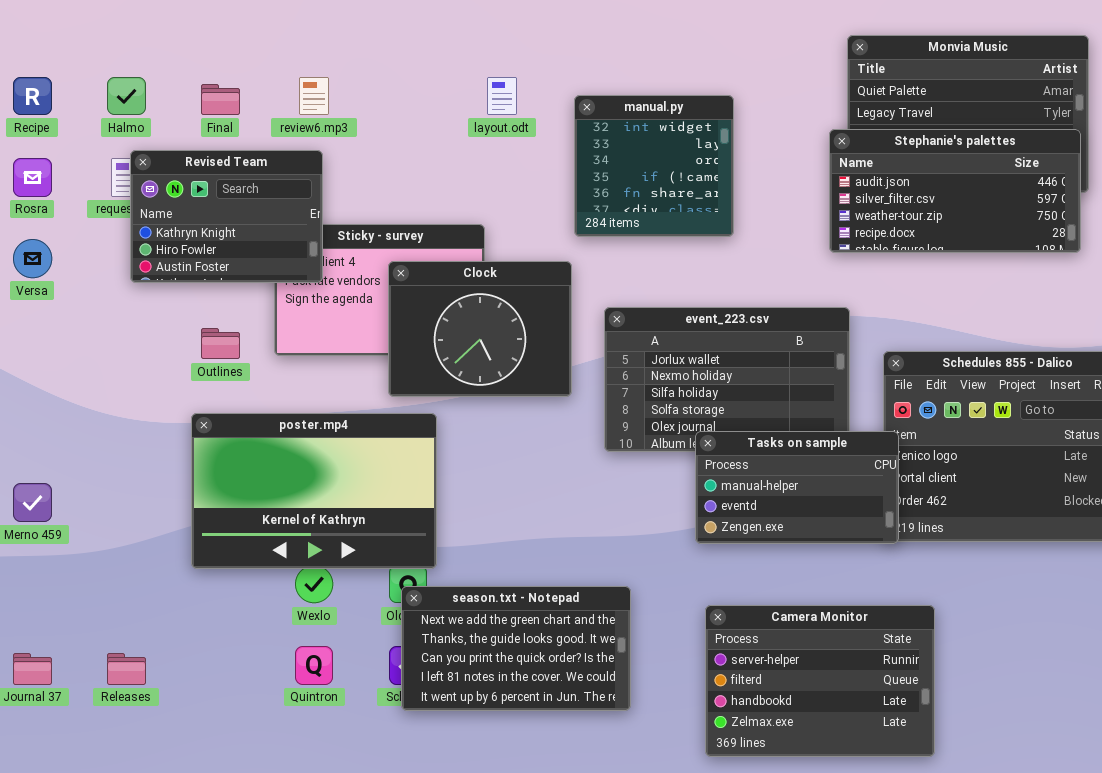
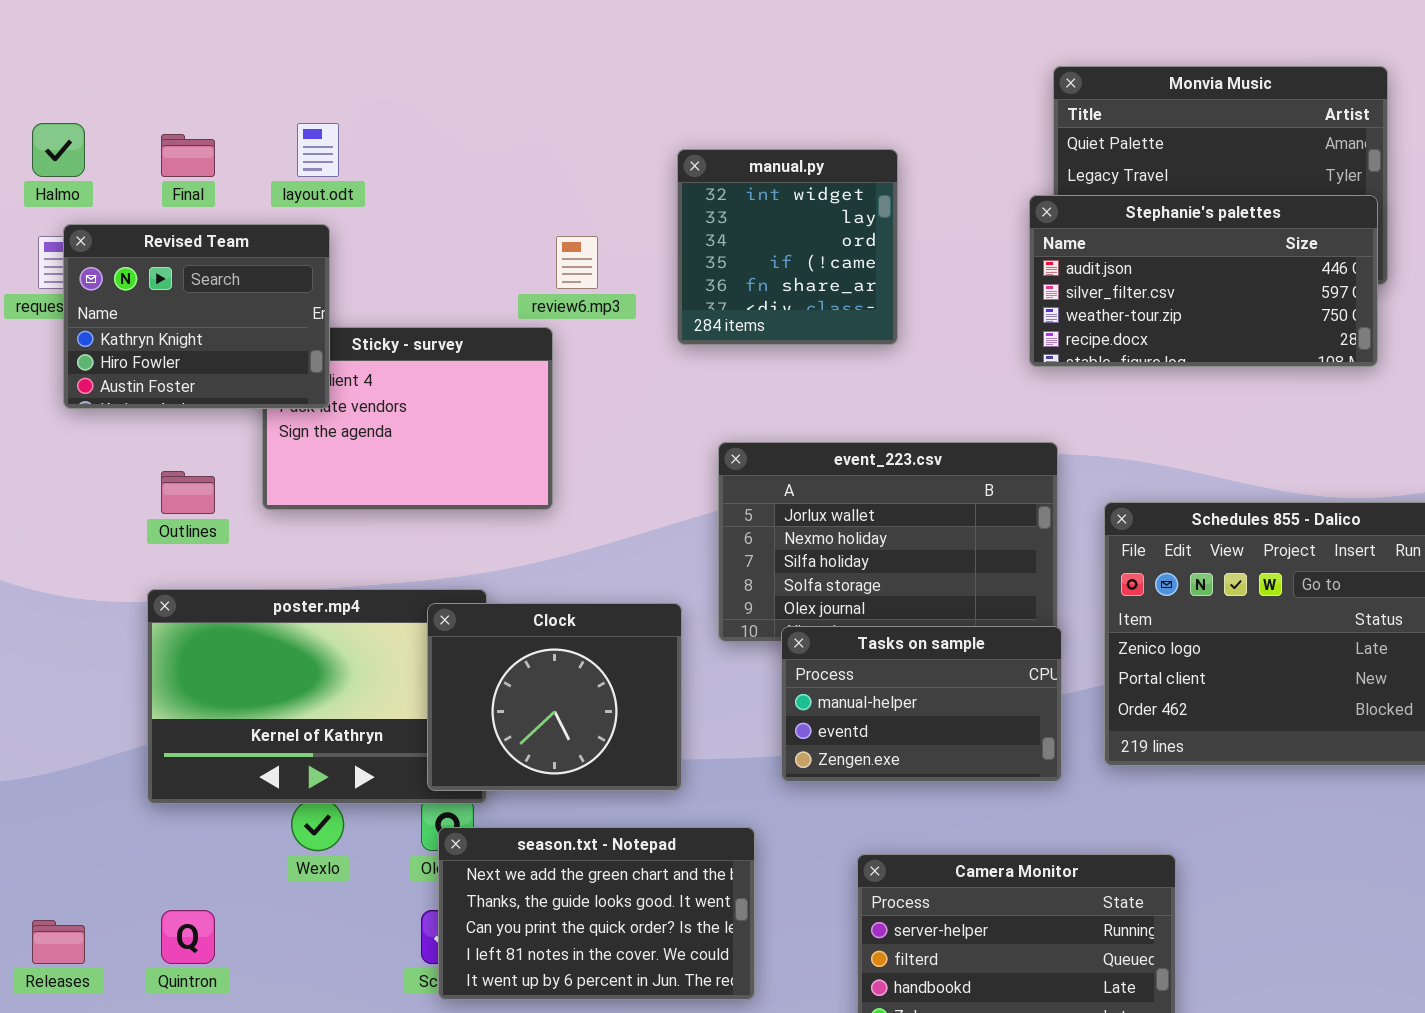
review6.mp3: [299,77,329,115] -> [556,236,598,289], moved
layout.odt: [487,77,517,115] -> [297,123,339,177], moved
Clock: [388,261,572,397] -> [427,603,682,791], moved
Tasks on sample: [695,431,899,544] -> [781,626,1062,782], moved
Quintron: [295,646,333,685] -> [161,910,215,964], moved

